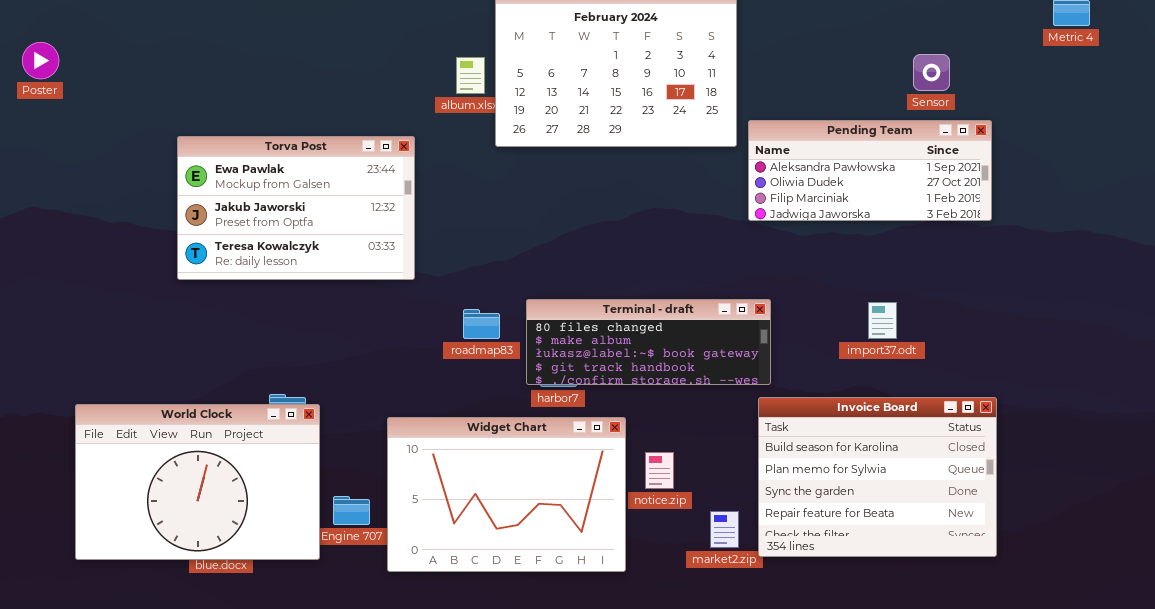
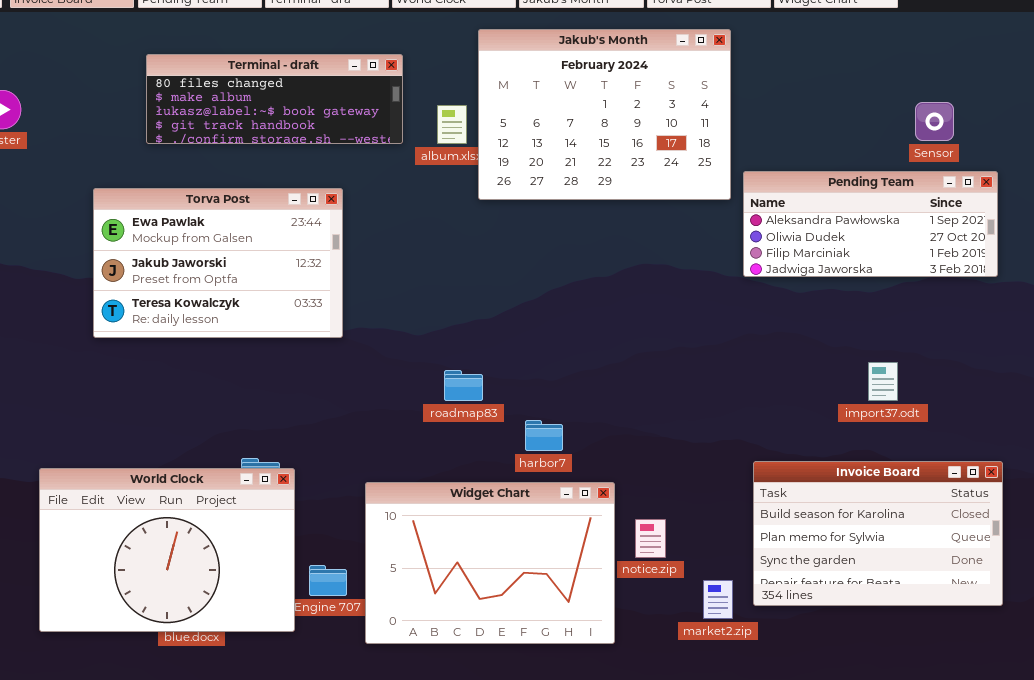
Torva Post: [177,136,415,280] -> [93,188,343,338], moved
Terminal - draft: [526,299,771,385] -> [146,54,403,144], moved
Invoice Board: [758,397,997,557] -> [753,461,1003,606], resized

